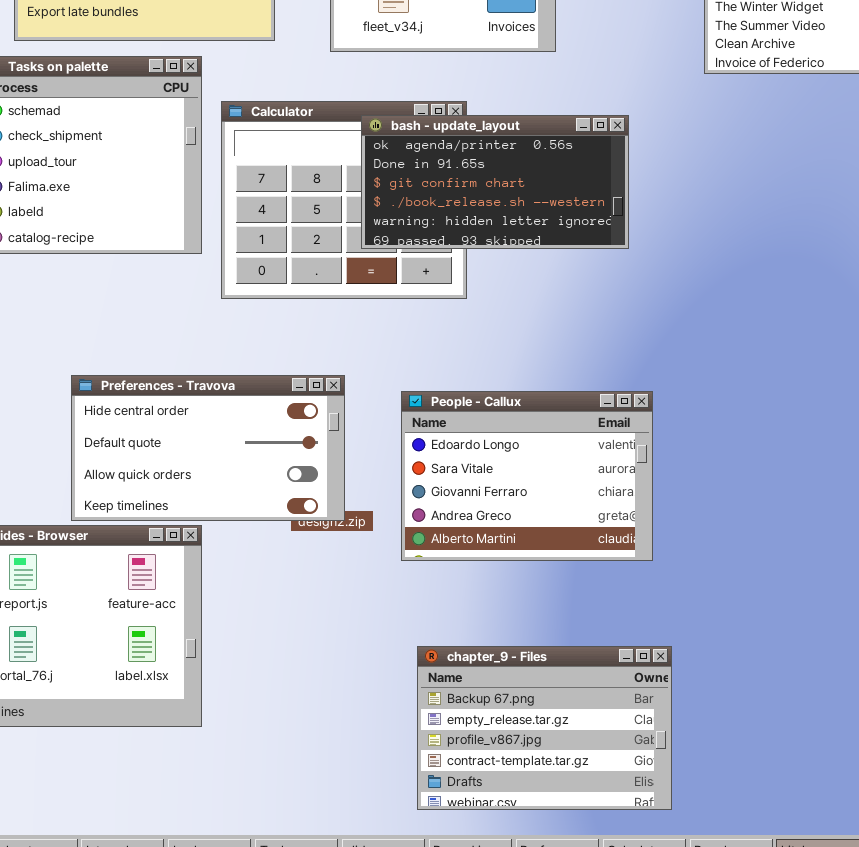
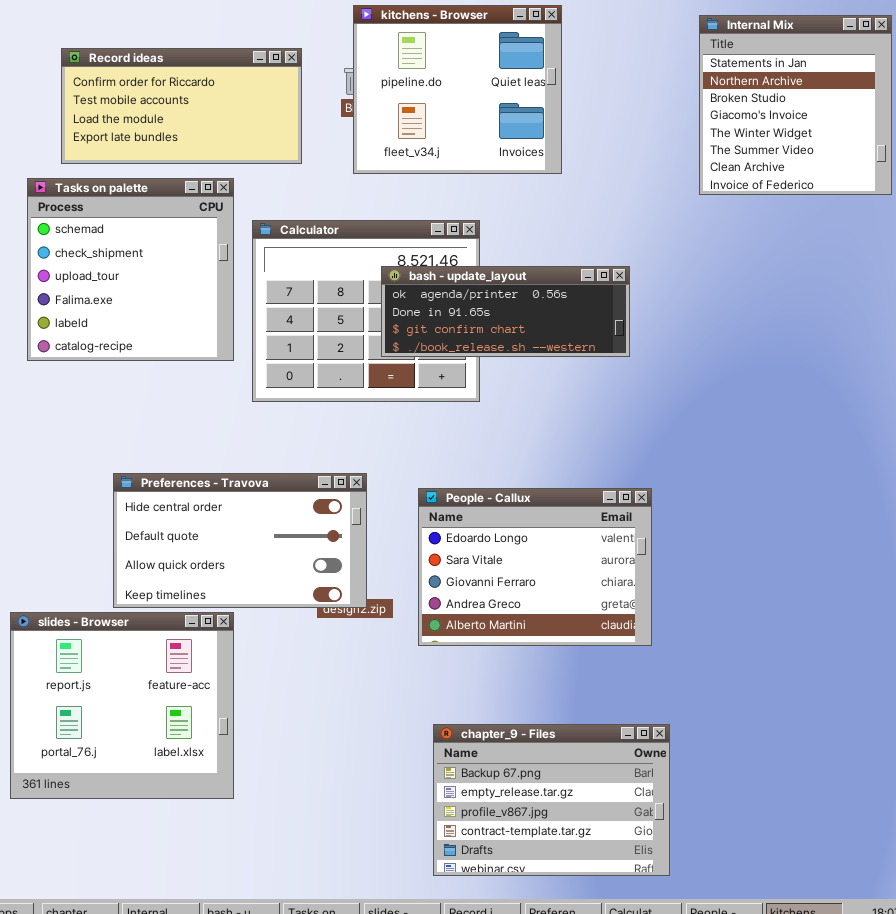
bash - update_layout: [361,115,629,249] -> [381,266,630,357], resized

